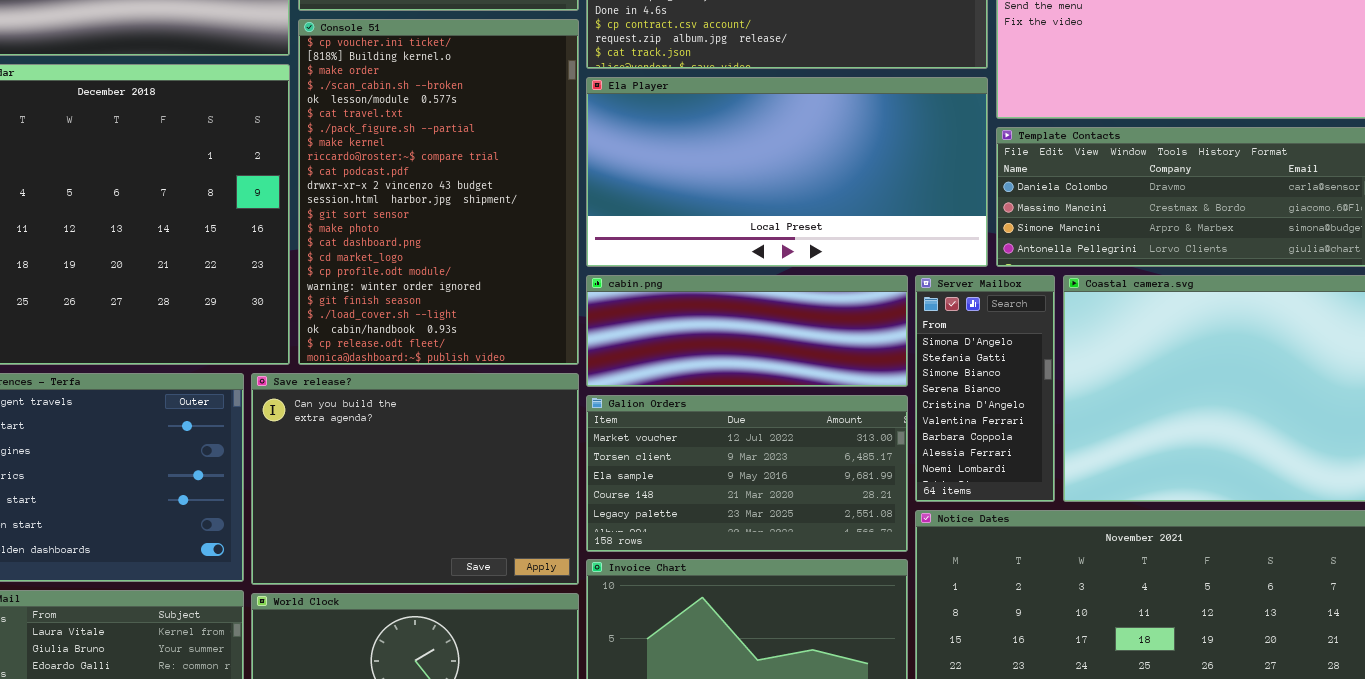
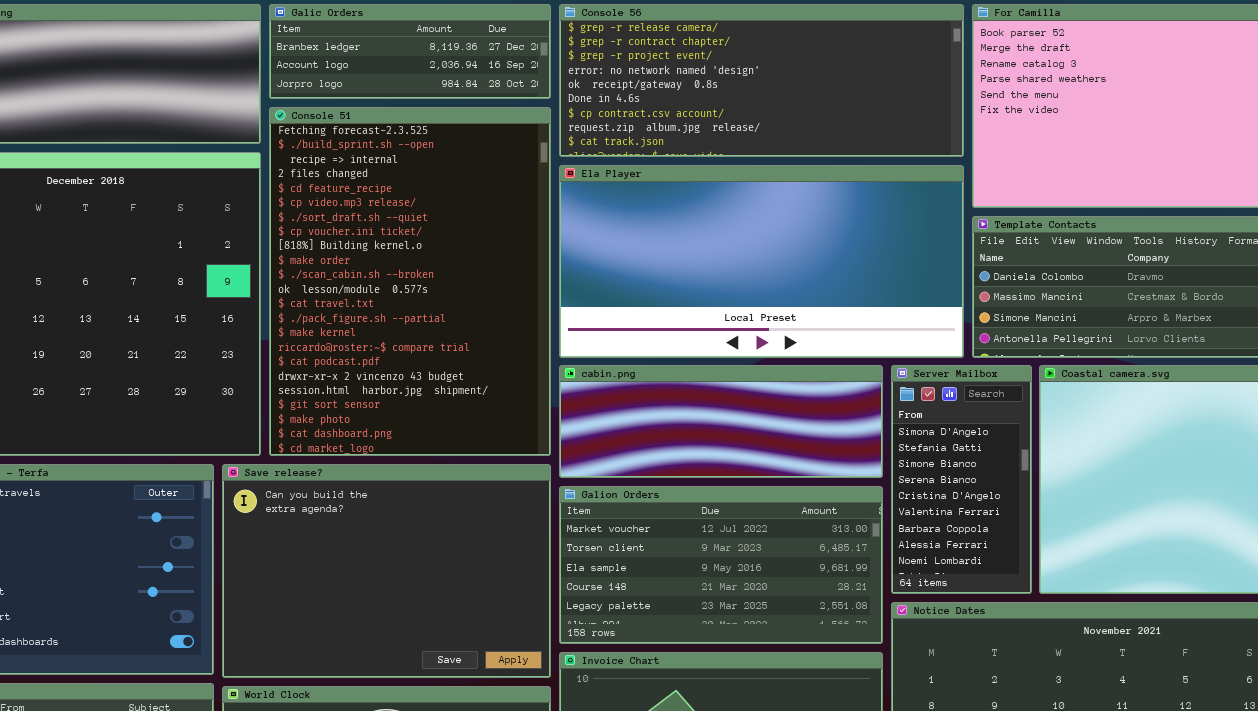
Console 51: [298,19,579,365] -> [269,107,551,456], scrolled up 7 rows

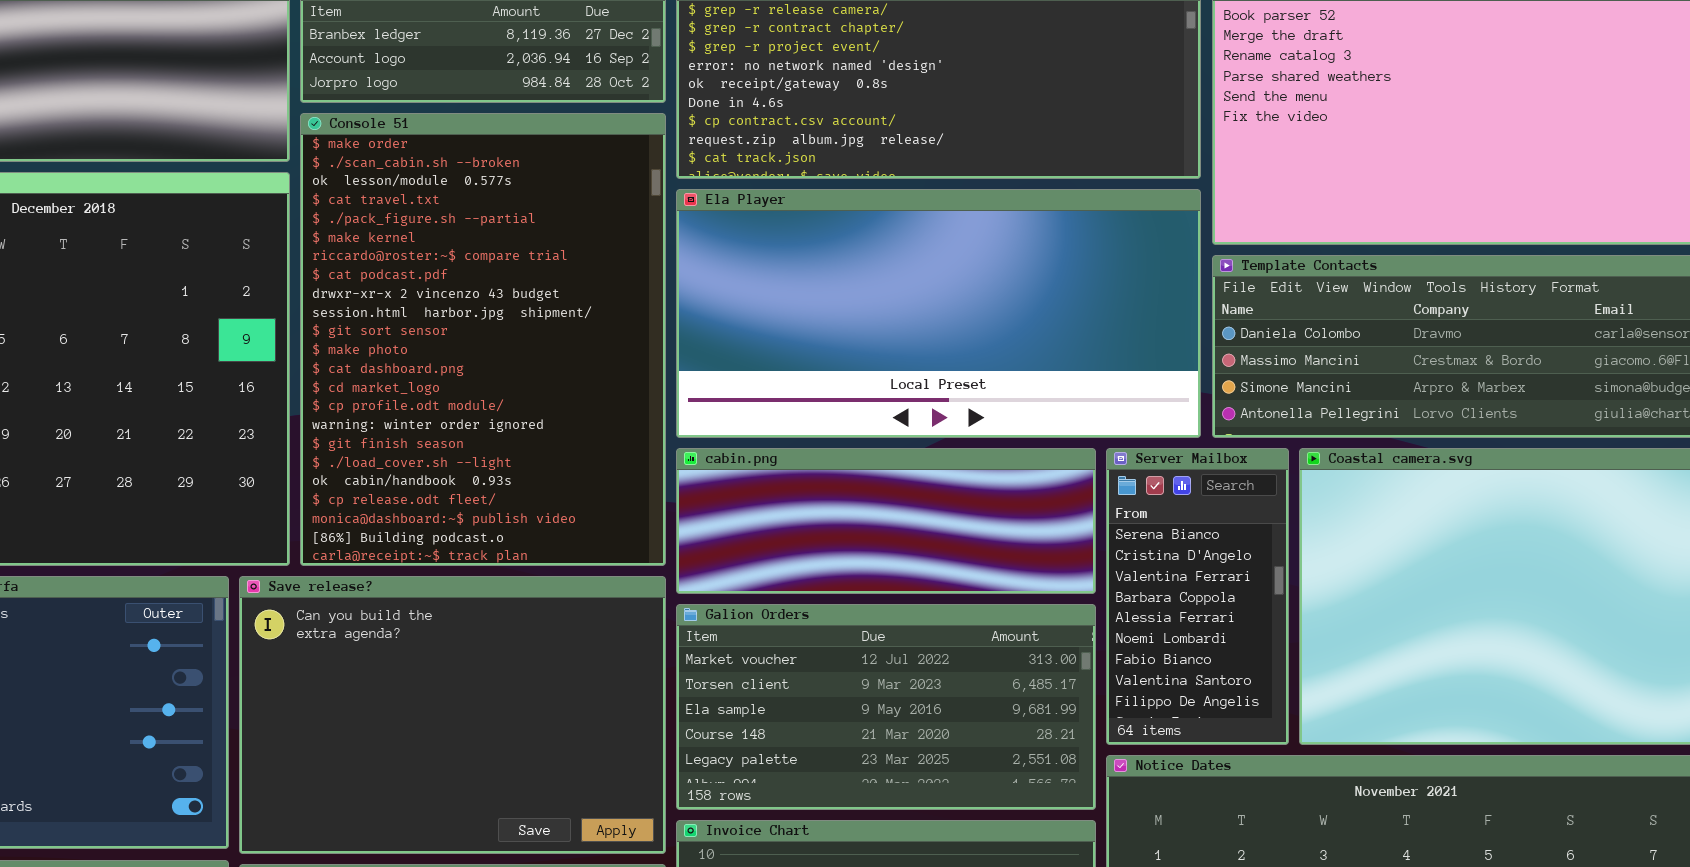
Console 51: [269,107,551,456] -> [300,113,666,566], scrolled down 9 rows
Server Mailbox: [891,365,1032,594] -> [1106,448,1289,745], scrolled down 3 rows

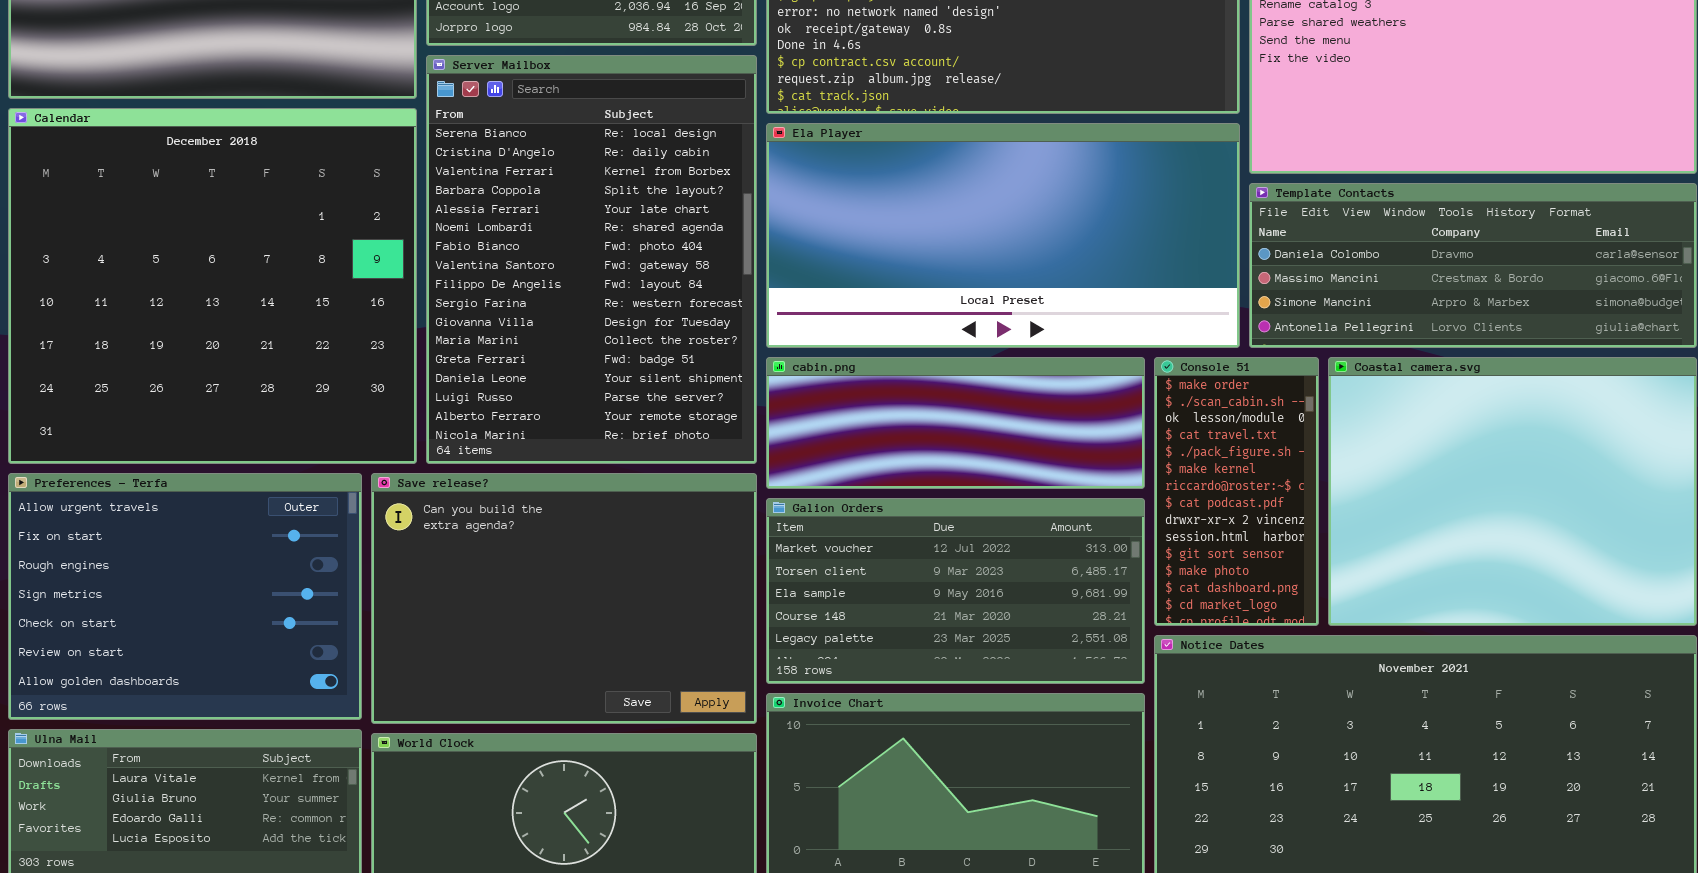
Console 51: [300,113,666,566] -> [1154,357,1319,626], moved, resized
Server Mailbox: [1106,448,1289,745] -> [426,55,757,464], moved, resized

